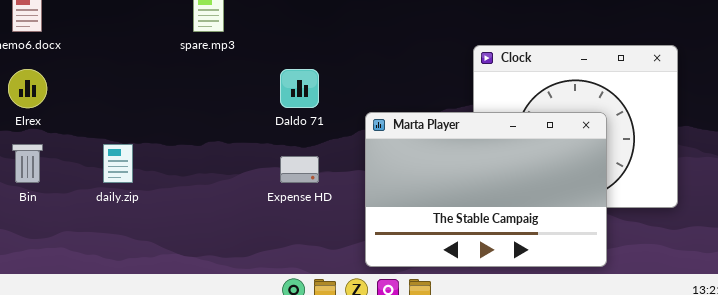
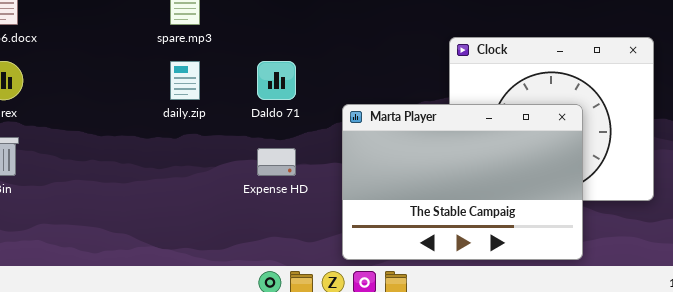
daily.zip: [103,144,133,183] -> [170,61,200,100], moved

